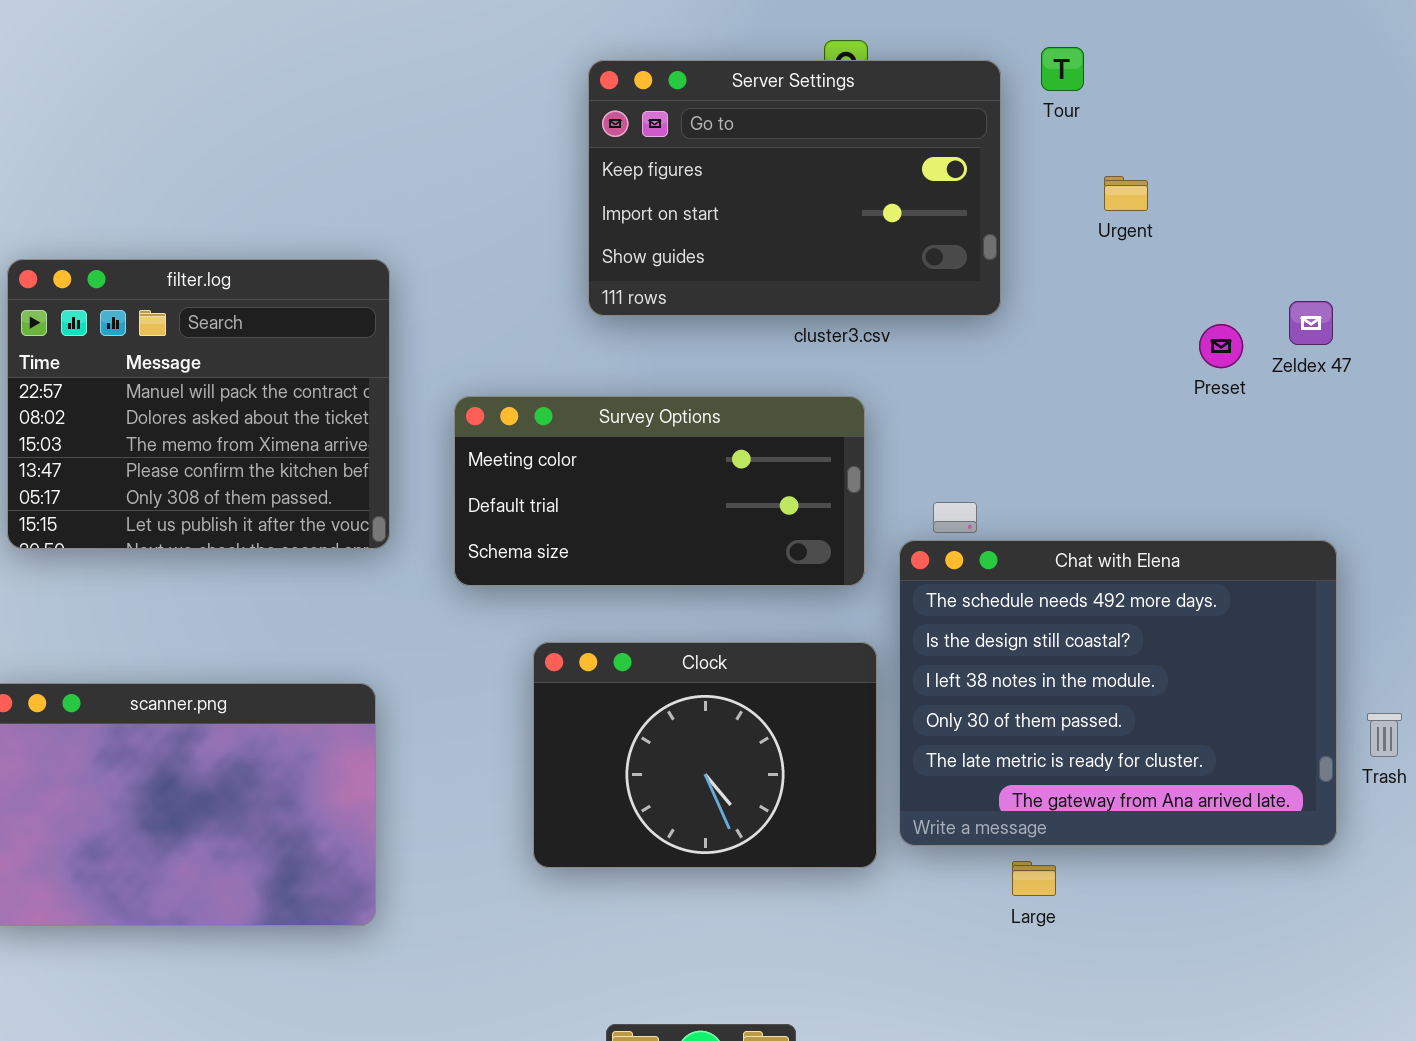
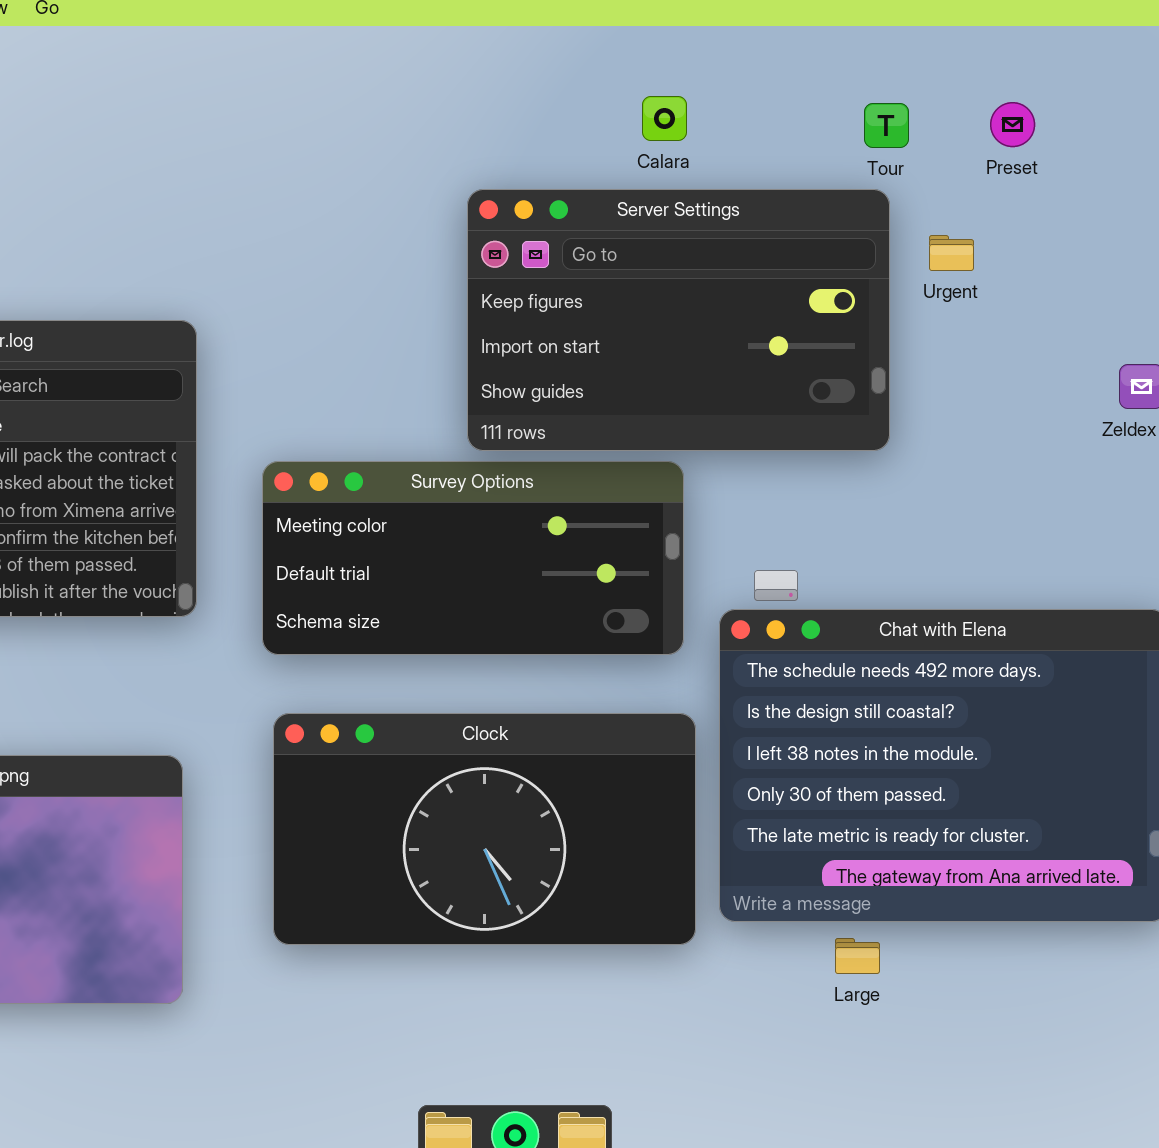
Server Settings: [588,60,1001,316] -> [467,189,890,451], moved
Preset: [1199,324,1243,368] -> [990,102,1035,147], moved
Clock: [533,642,877,868] -> [273,713,696,945], resized

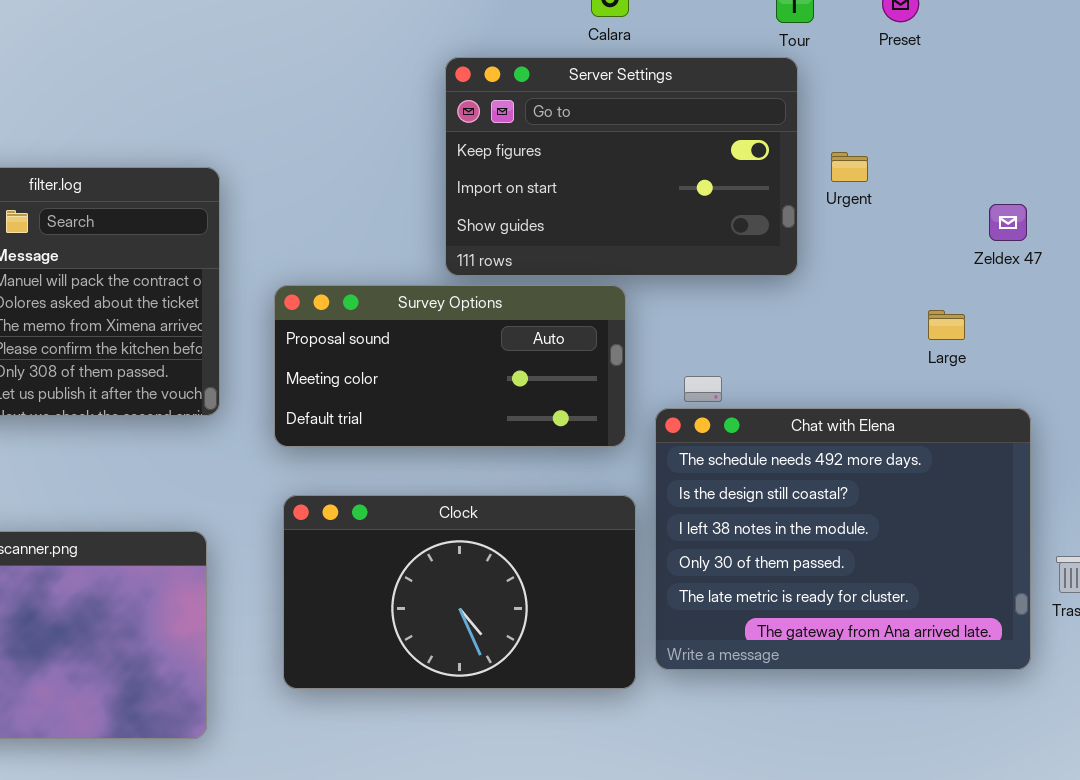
Urgent: [929,235,974,271] -> [831,152,868,182], moved
Survey Options: [262,461,684,655] -> [274,285,626,447], scrolled up 1 row
Large: [835,938,880,974] -> [928,310,965,340], moved

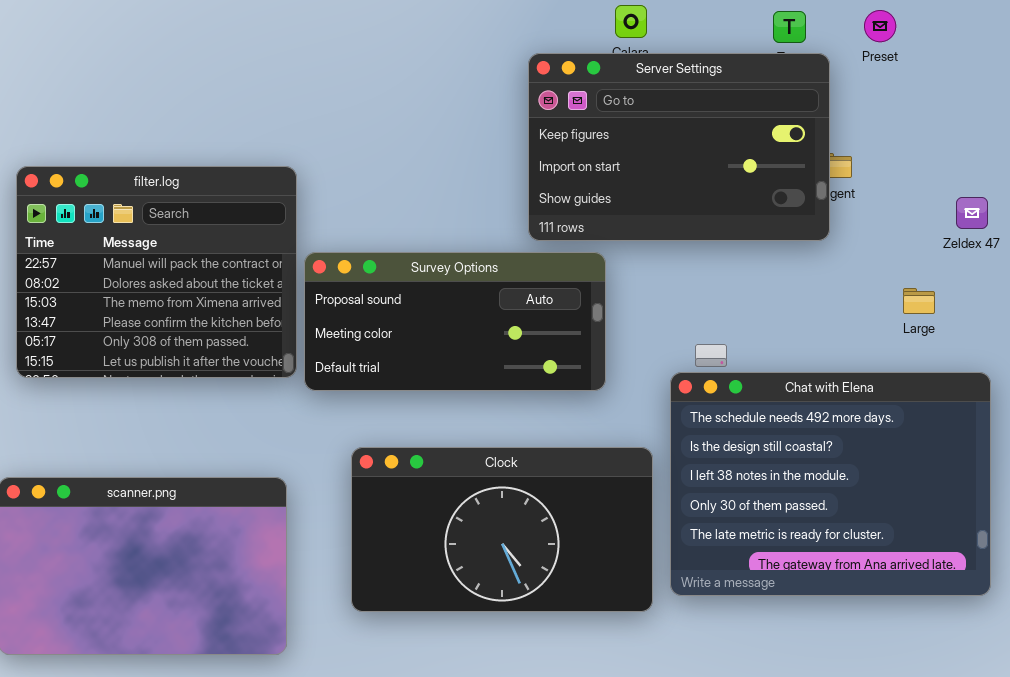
Server Settings: [445,57,798,276] -> [528,53,830,241], moved
Survey Options: [274,285,626,447] -> [304,252,606,391], moved

